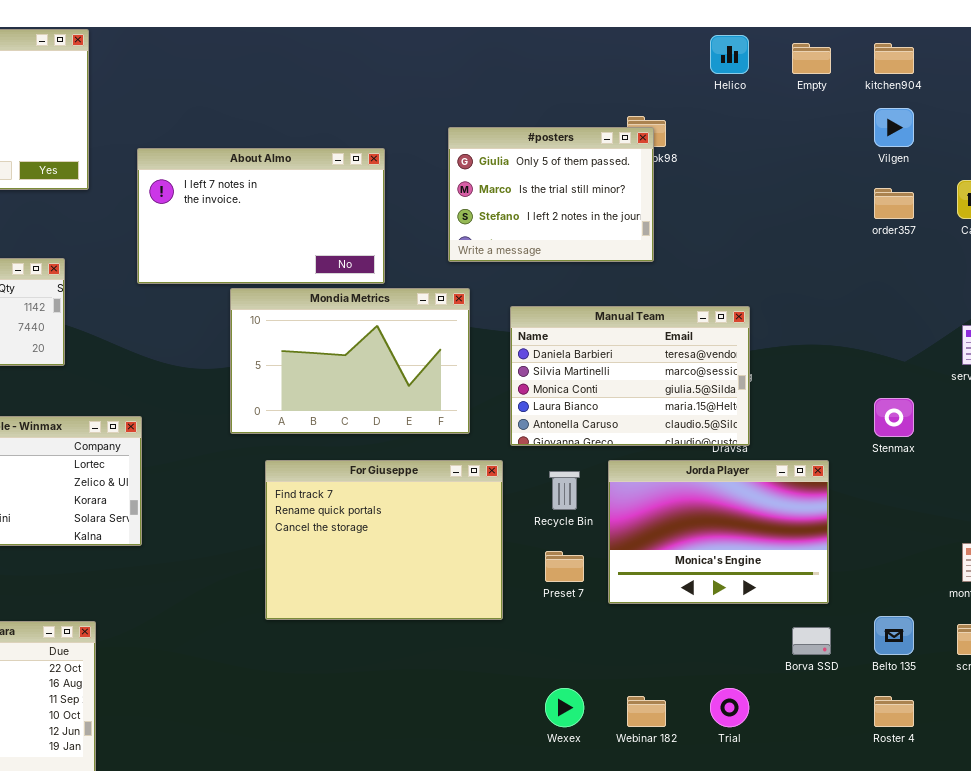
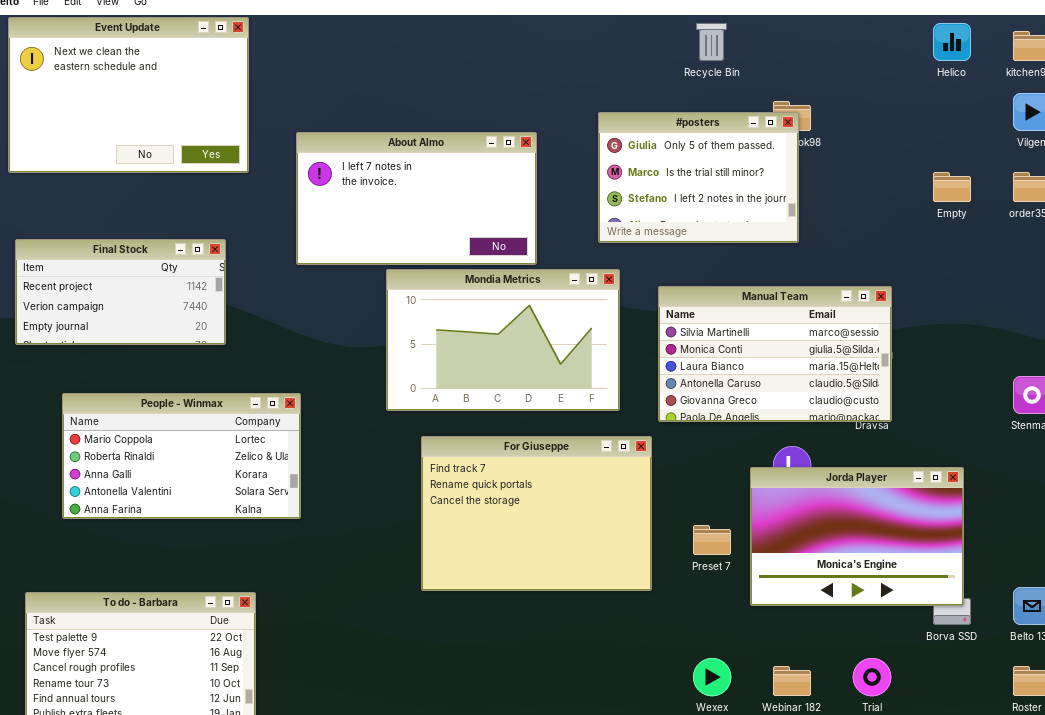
Helico: [710,35,749,74] -> [933,23,971,61], moved
Empty: [792,43,831,74] -> [933,172,971,202], moved
Manual Team: [510,306,750,446] -> [658,286,892,422], scrolled down 1 row
Jorda Player: [608,460,829,604] -> [750,467,964,606], moved
Recycle Bin: [549,471,580,510] -> [696,23,727,61], moved

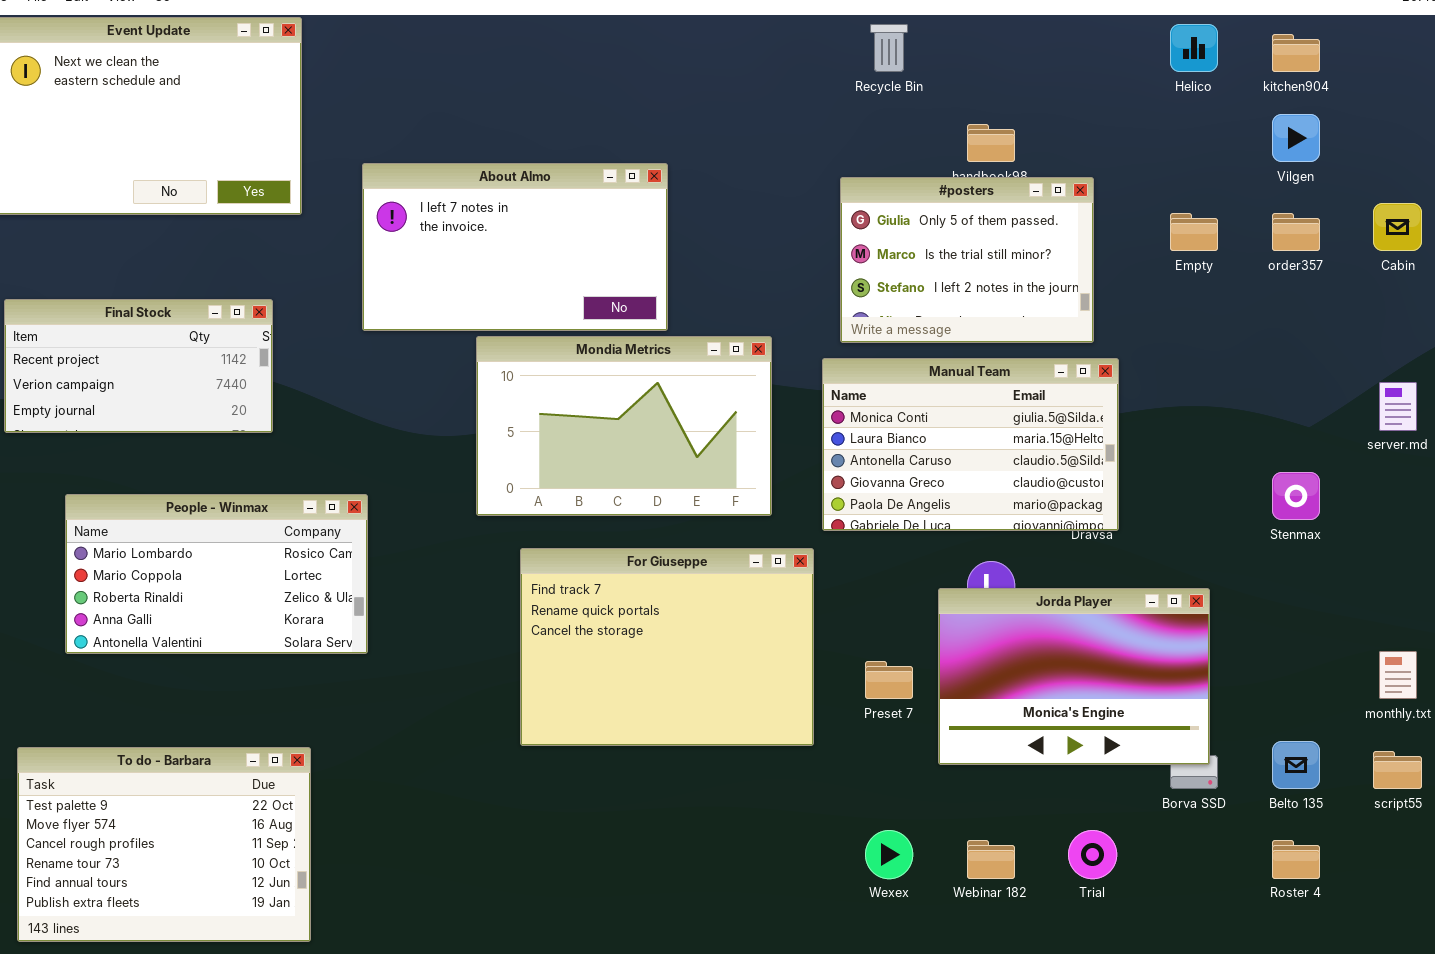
#posters: [598,112,799,243] -> [840,177,1094,343], moved
Manual Team: [658,286,892,422] -> [822,358,1119,531], scrolled down 1 row
People - Winmax: [62,393,301,519] -> [65,494,368,654], scrolled up 1 row

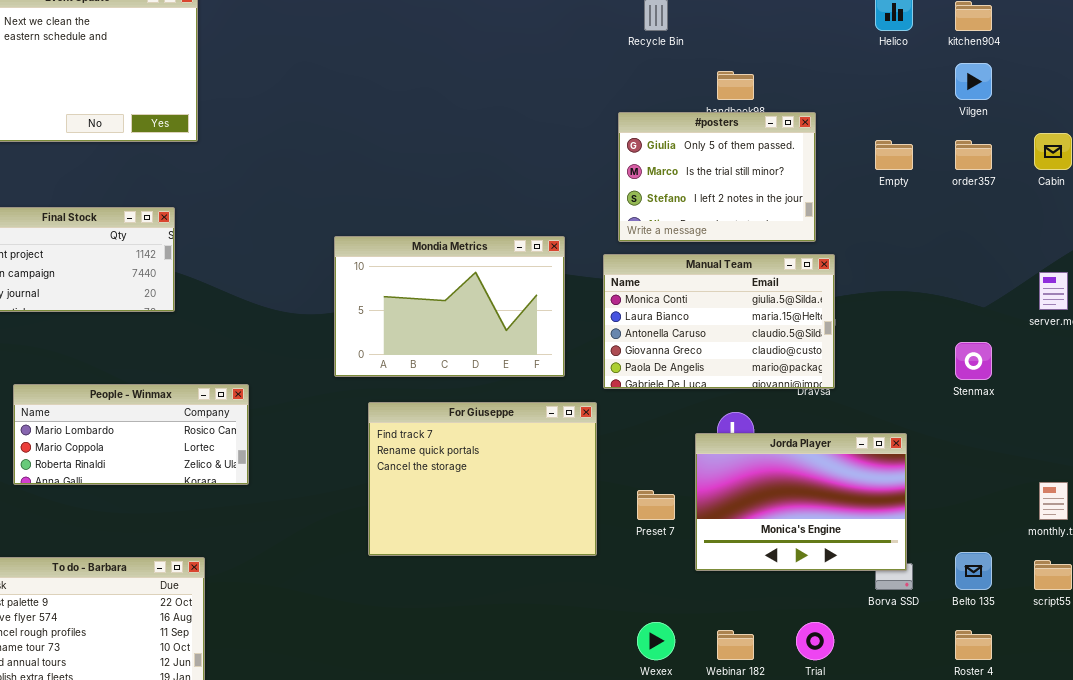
About Almo: [362,163,668,331] -> none, closed
People - Winmax: [65,494,368,654] -> [13,384,249,485], resized

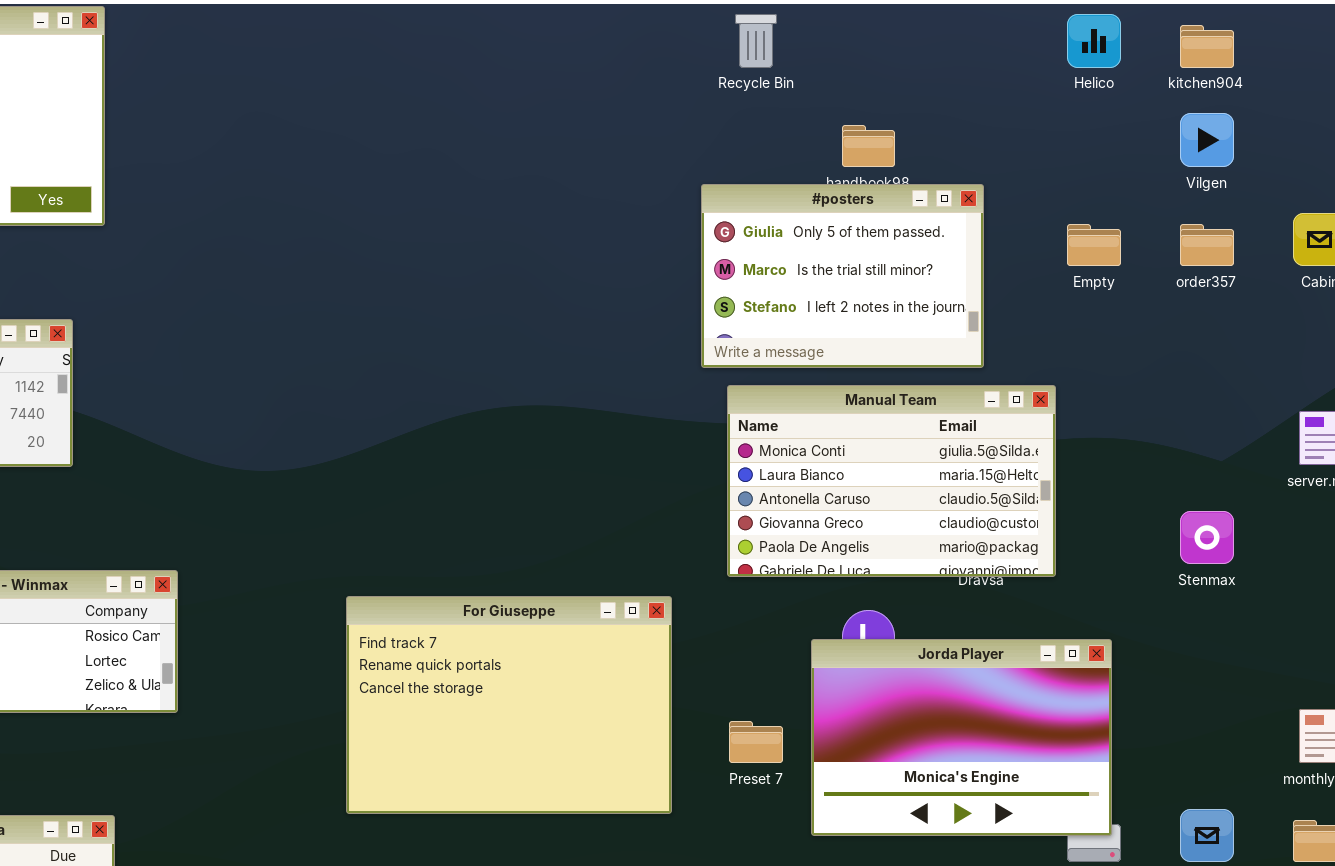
Mondia Metrics: [334,236,565,377] -> none, closed
Manual Team: [603,254,835,389] -> [727,385,1056,577], moved

